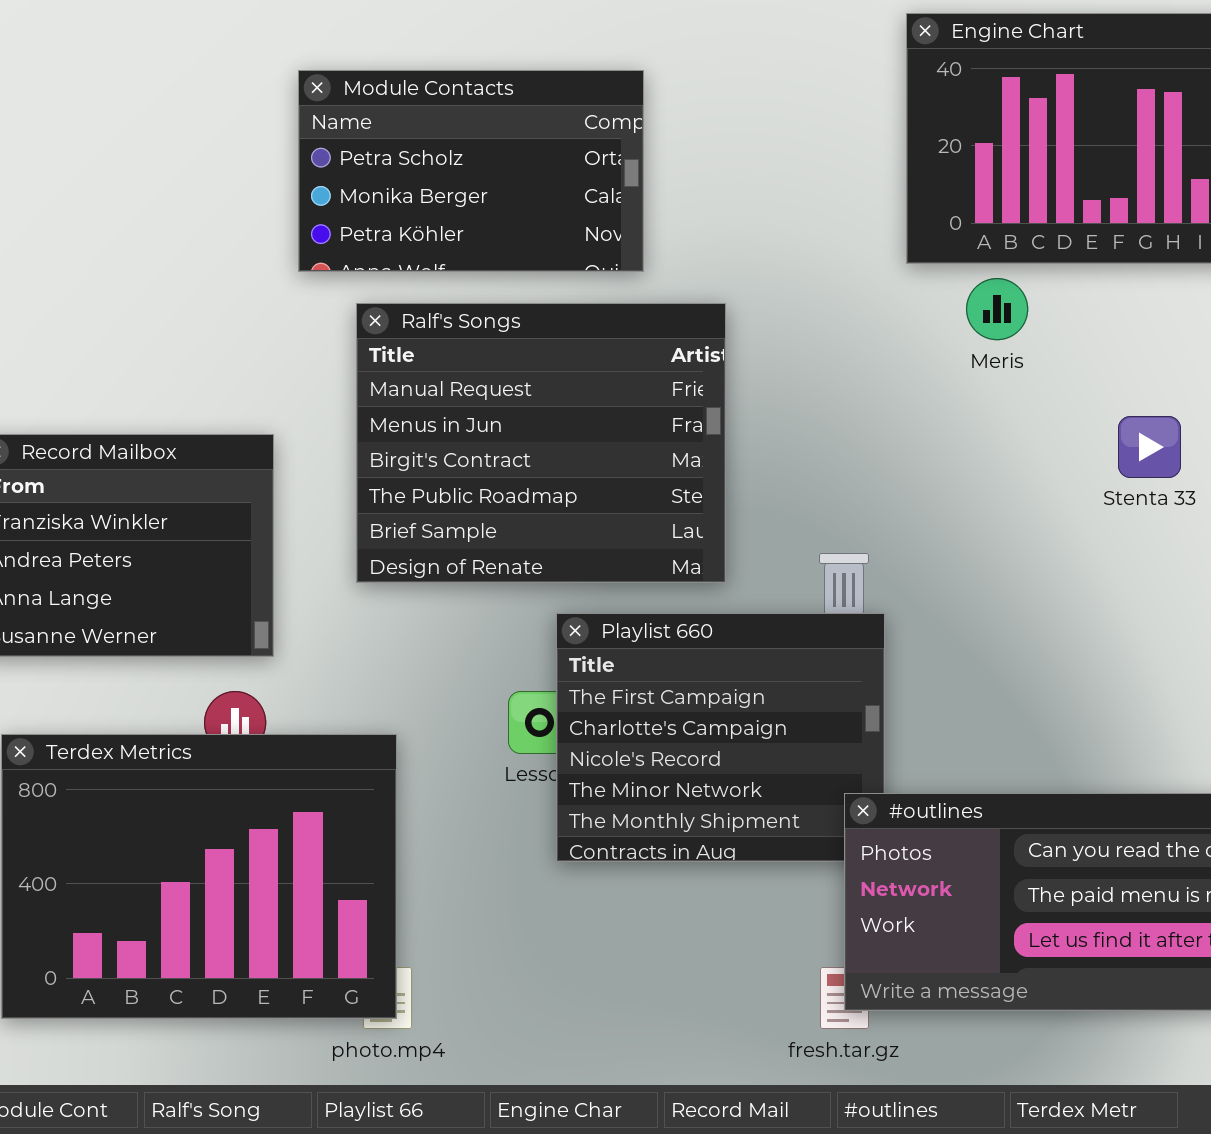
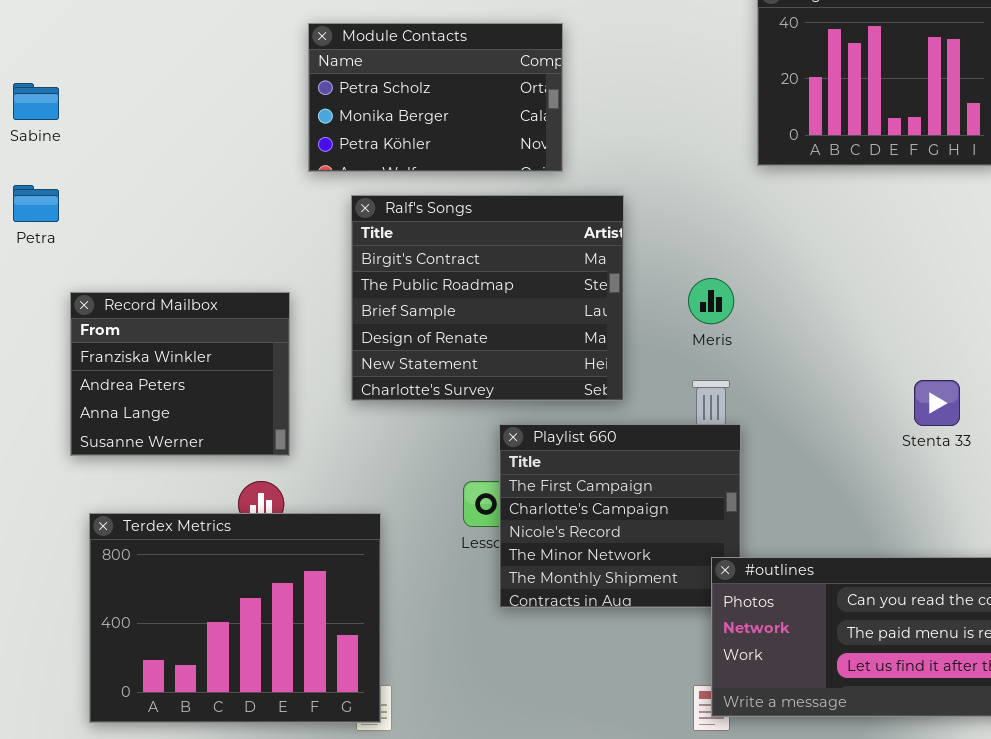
Meris: [966,278,1028,340] -> [688,278,734,324], moved
Ralf's Songs: [356,303,726,583] -> [351,195,624,401], scrolled down 2 rows
Stenta 33: [1118,416,1181,478] -> [914,380,960,426], moved

